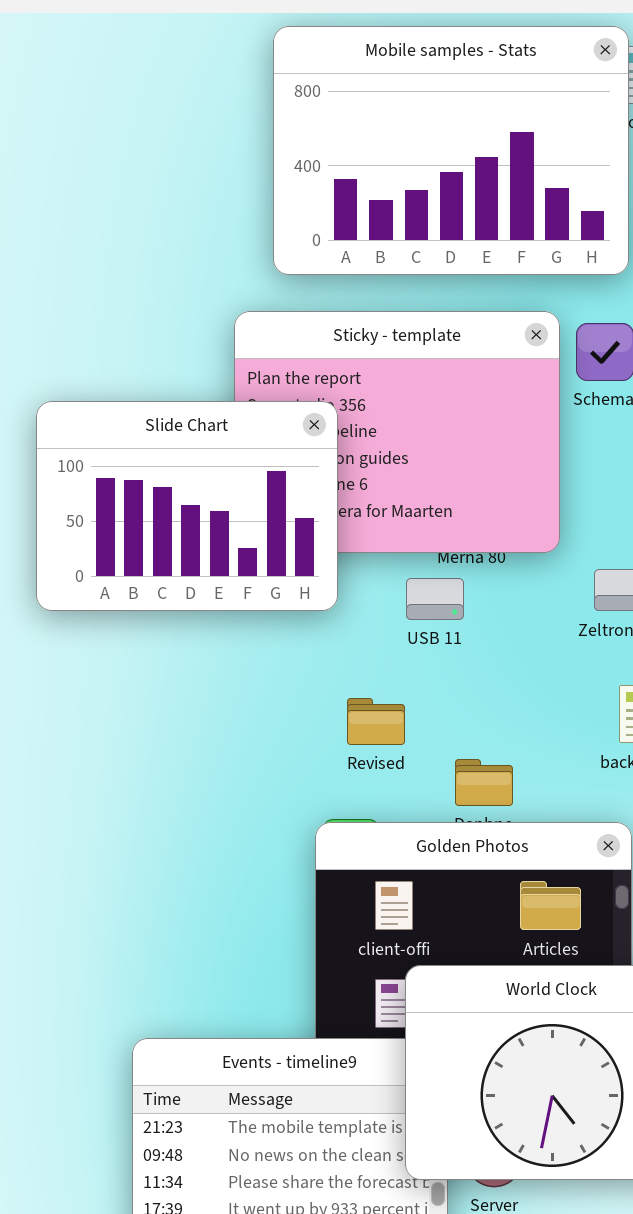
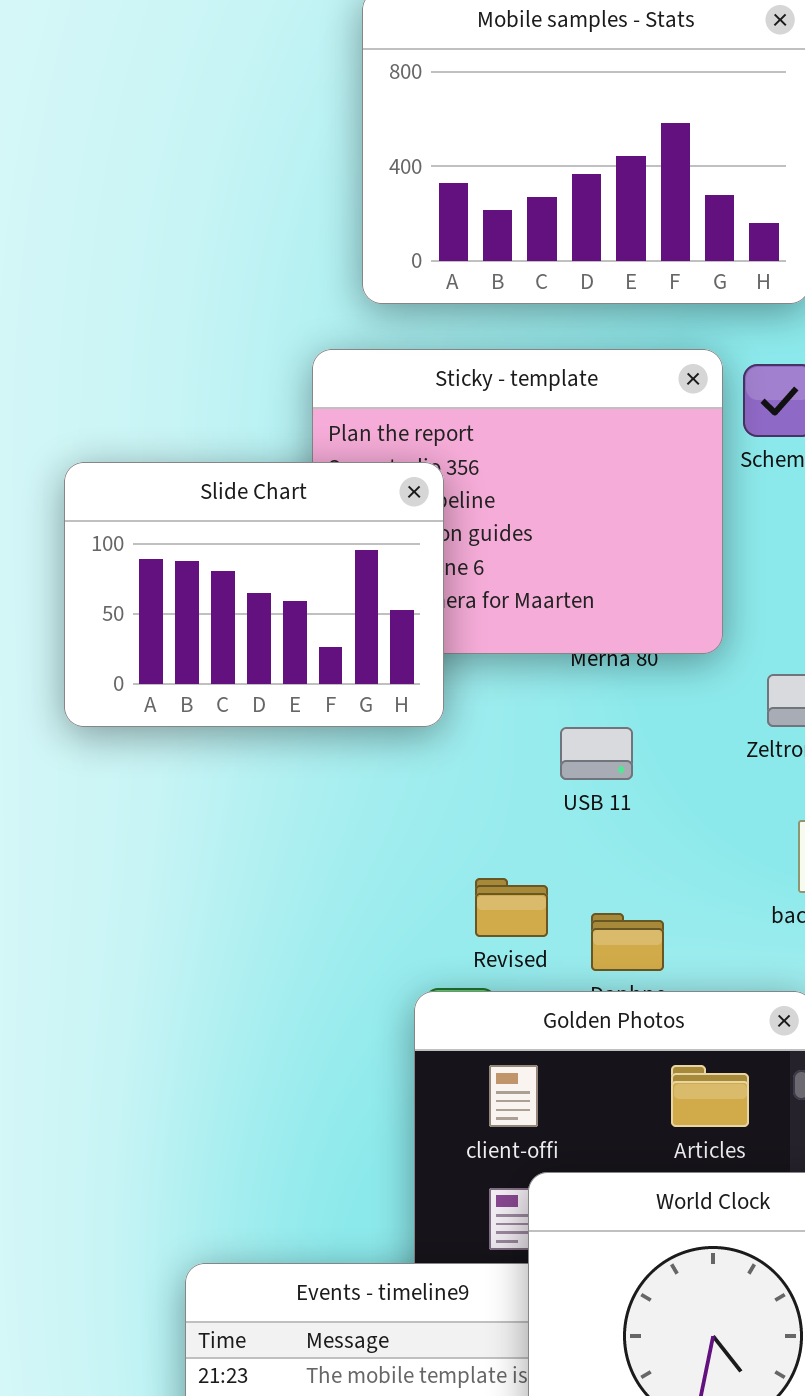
USB 11: [406,578,464,620] -> [560,727,633,780], moved
Revised: [347,698,405,745] -> [475,878,548,937], moved

